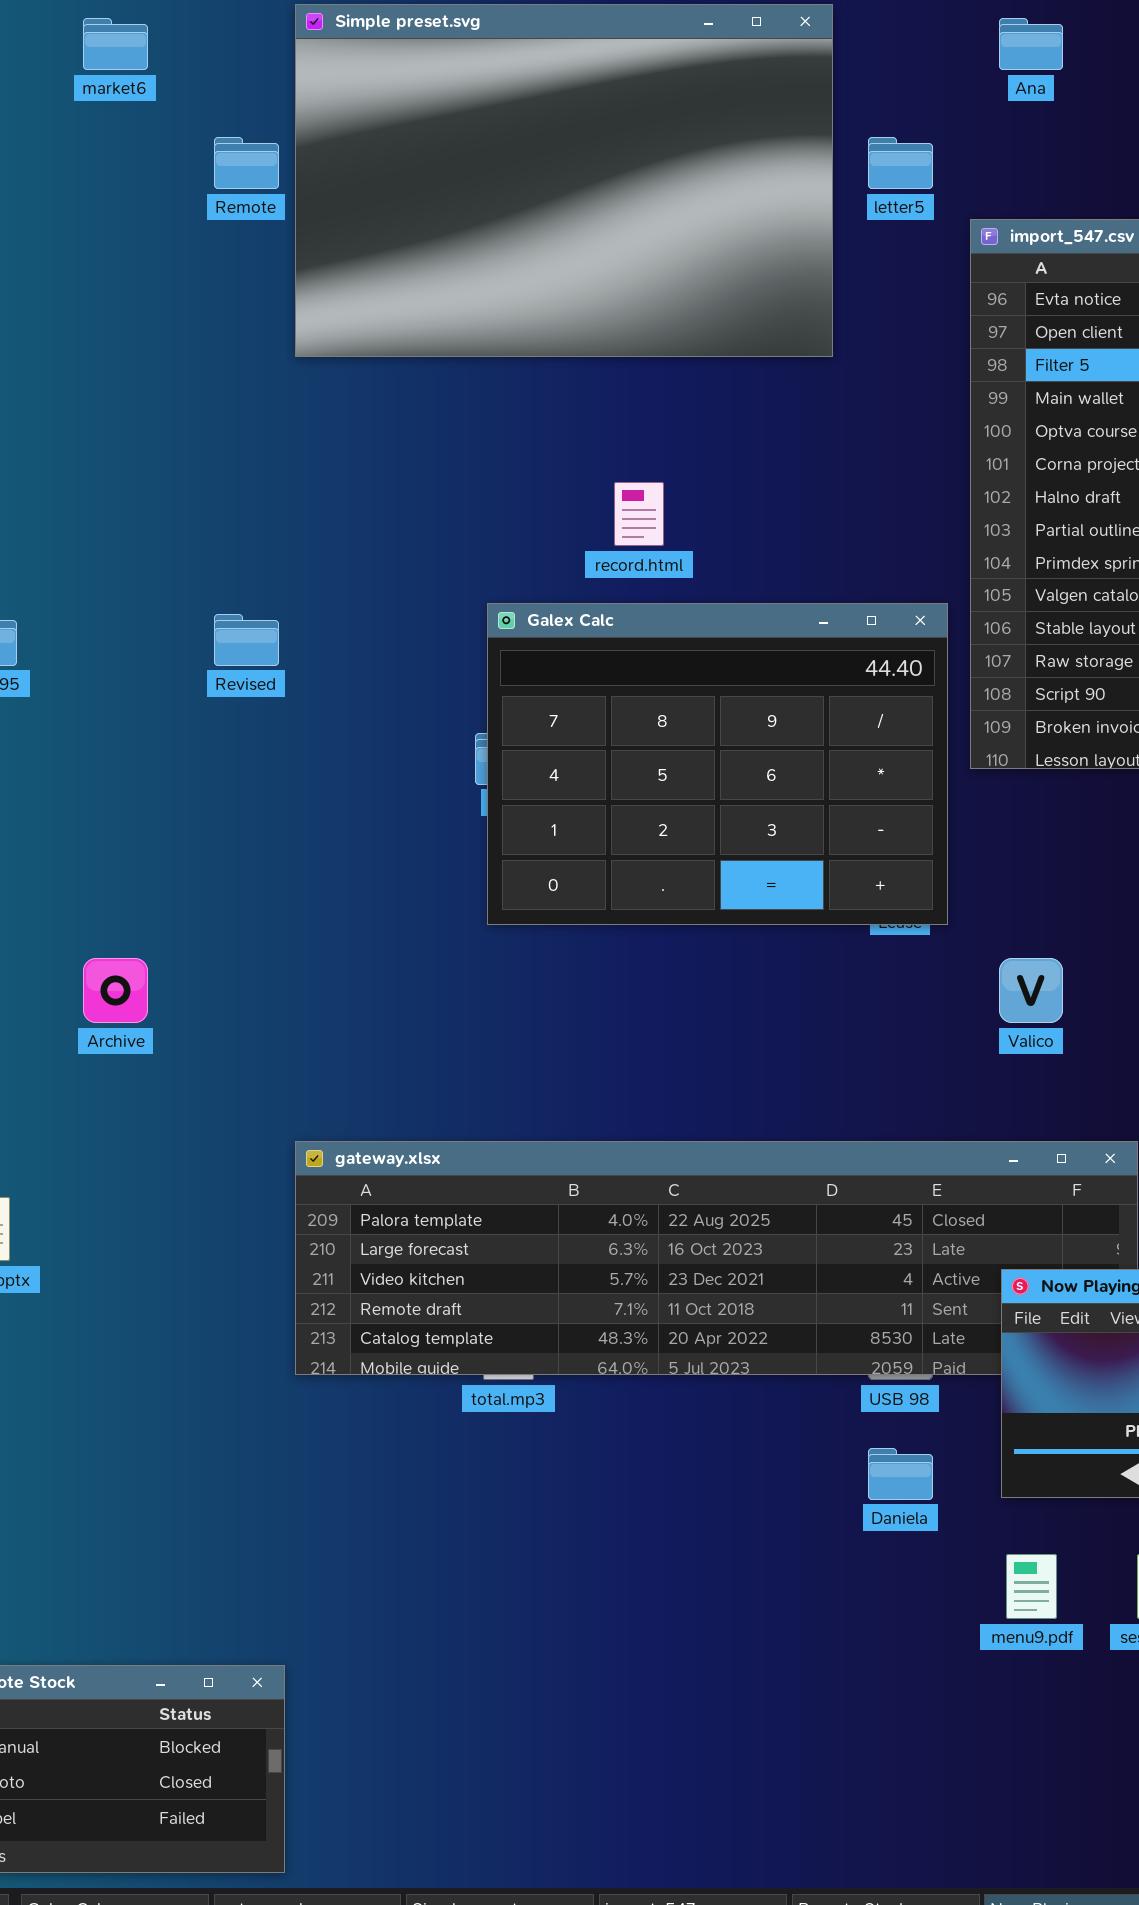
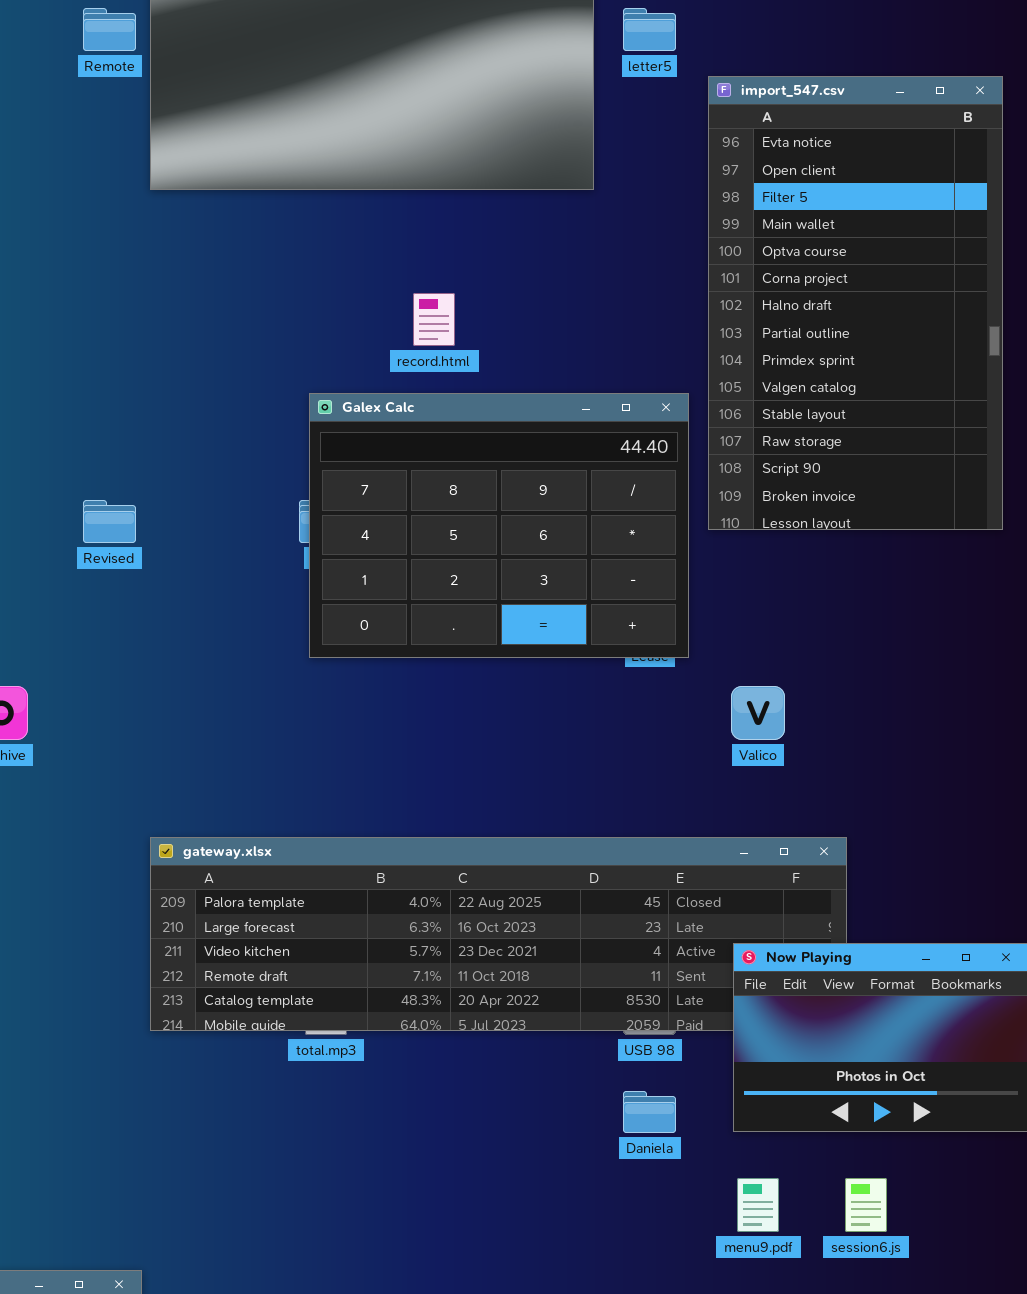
Revised: [214,614,279,666] -> [83,500,136,543], moved

